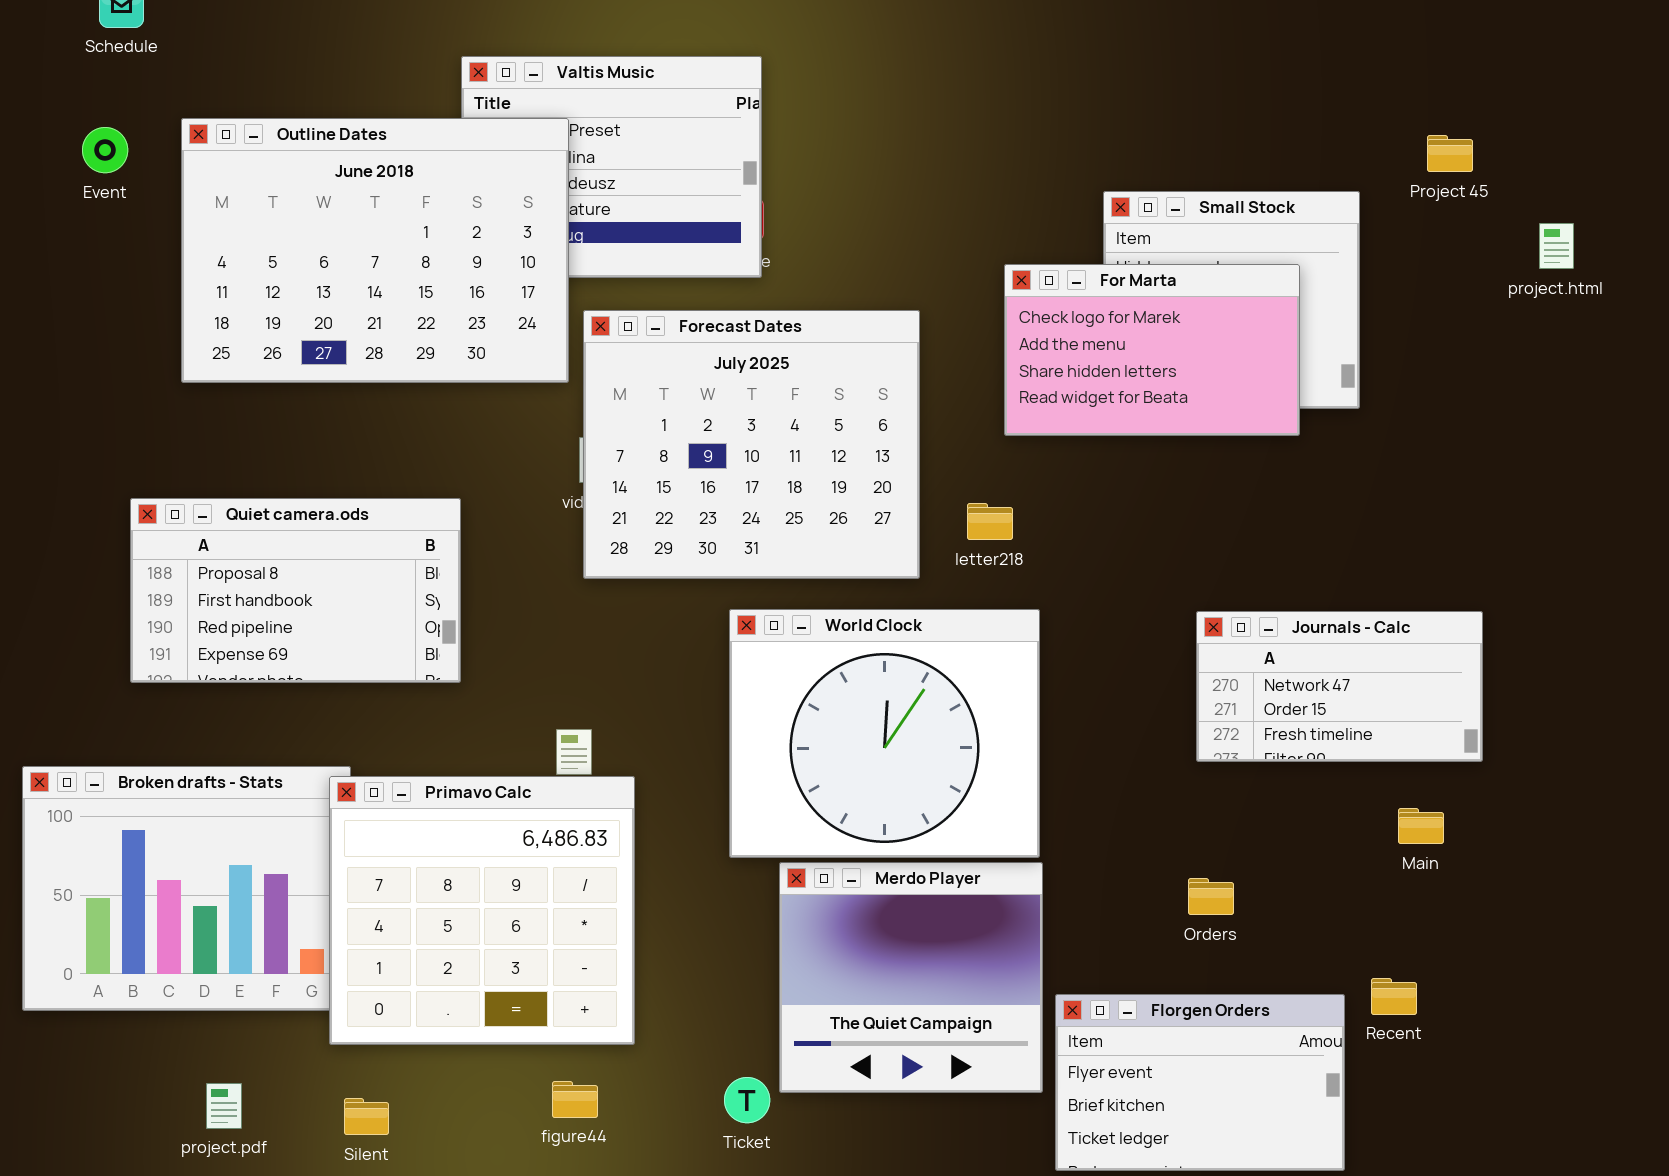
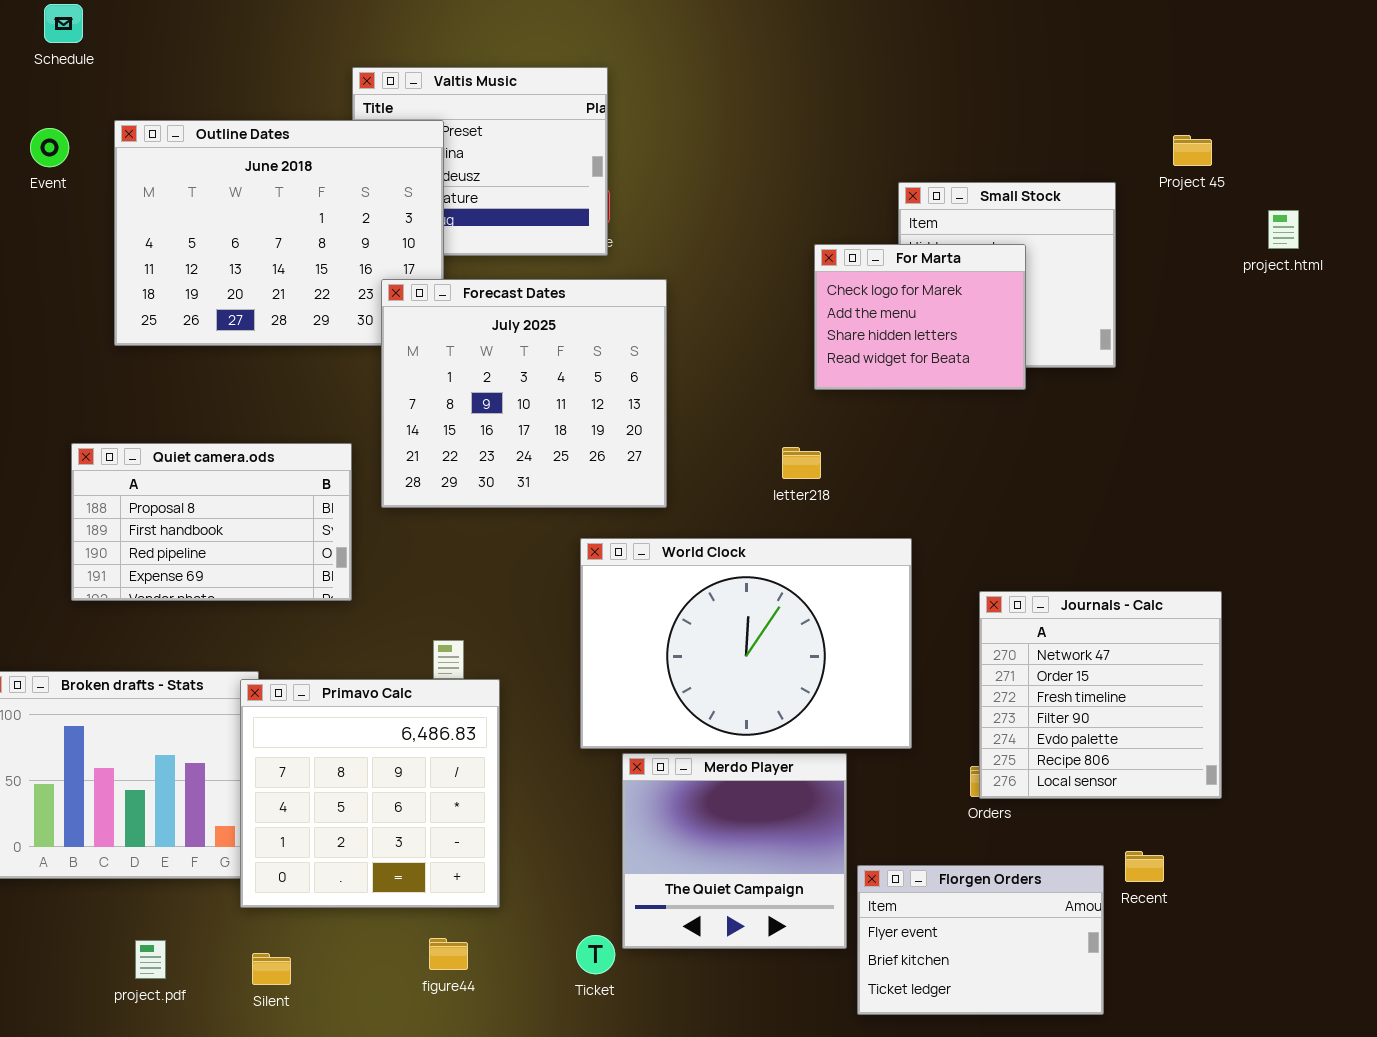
For Marta: [1004,264,1300,436] -> [814,244,1026,390], resized
Forecast Dates: [583,310,920,579] -> [381,279,667,508], moved
World Clock: [729,609,1040,858] -> [580,538,912,749], resized
Journals - Calc: [1196,611,1483,762] -> [979,591,1222,799], moved, resized

